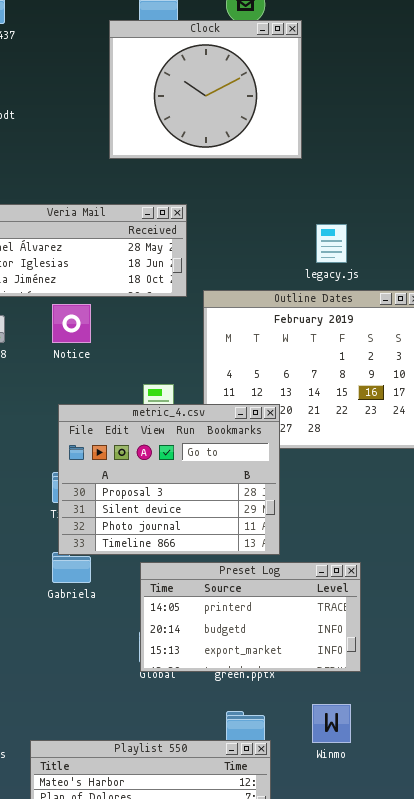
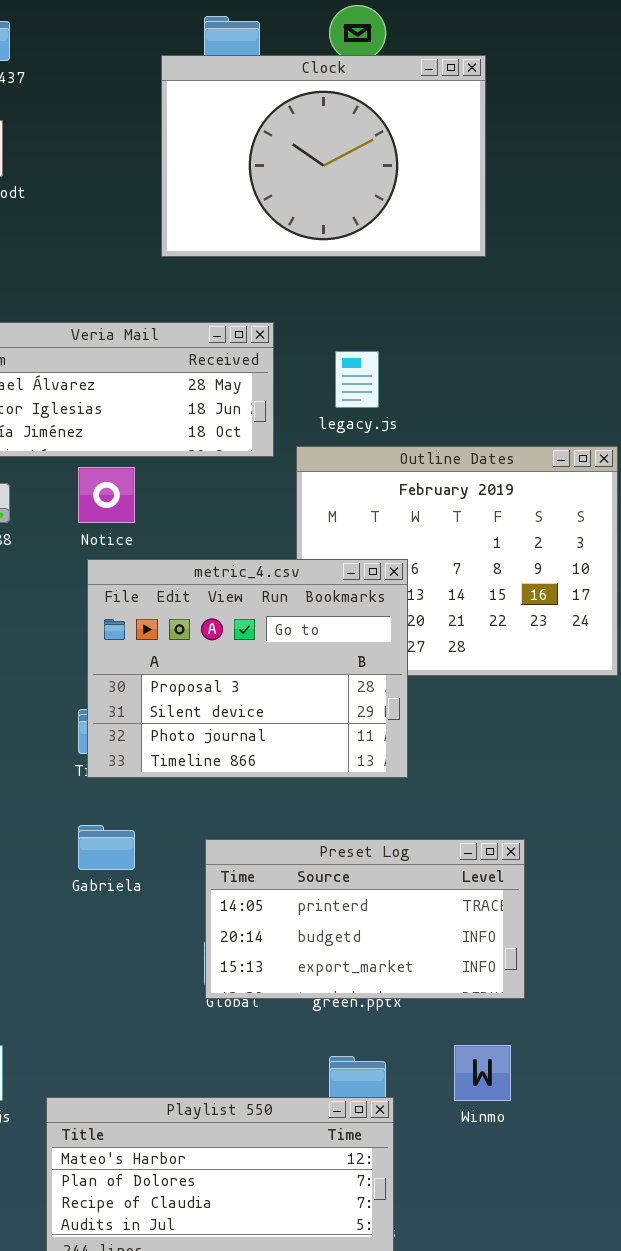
Clock: [109,20,302,159] -> [161,55,486,257], resized
legacy.js: [316,224,347,263] -> [335,351,379,408], moved
metric_4.csv: [58,404,280,555] -> [87,559,408,778], moved

